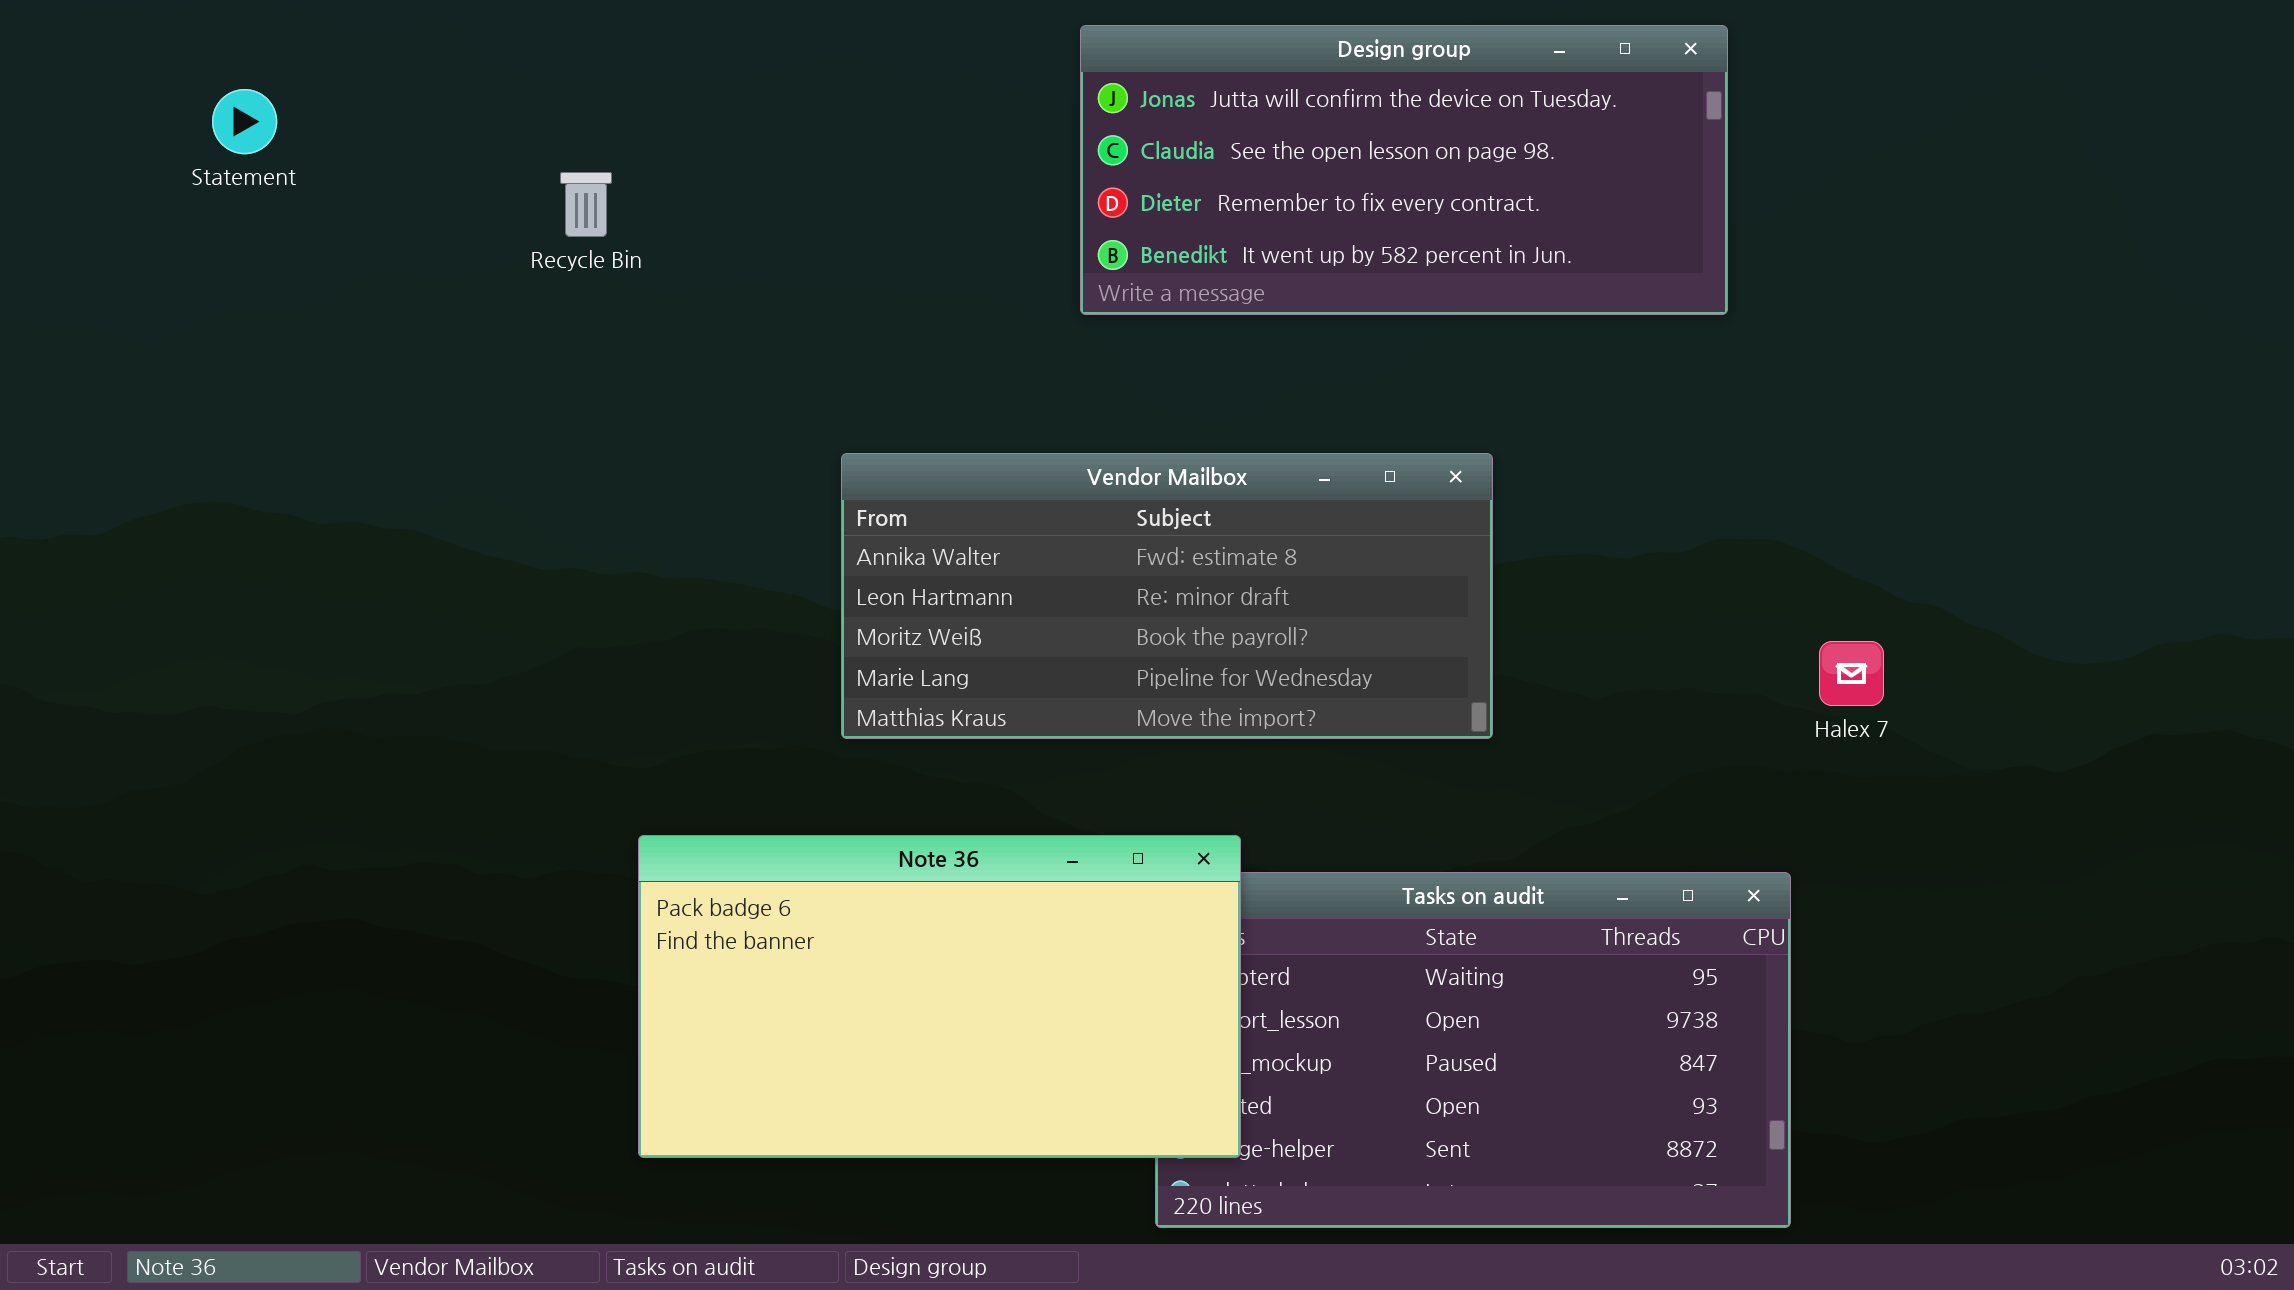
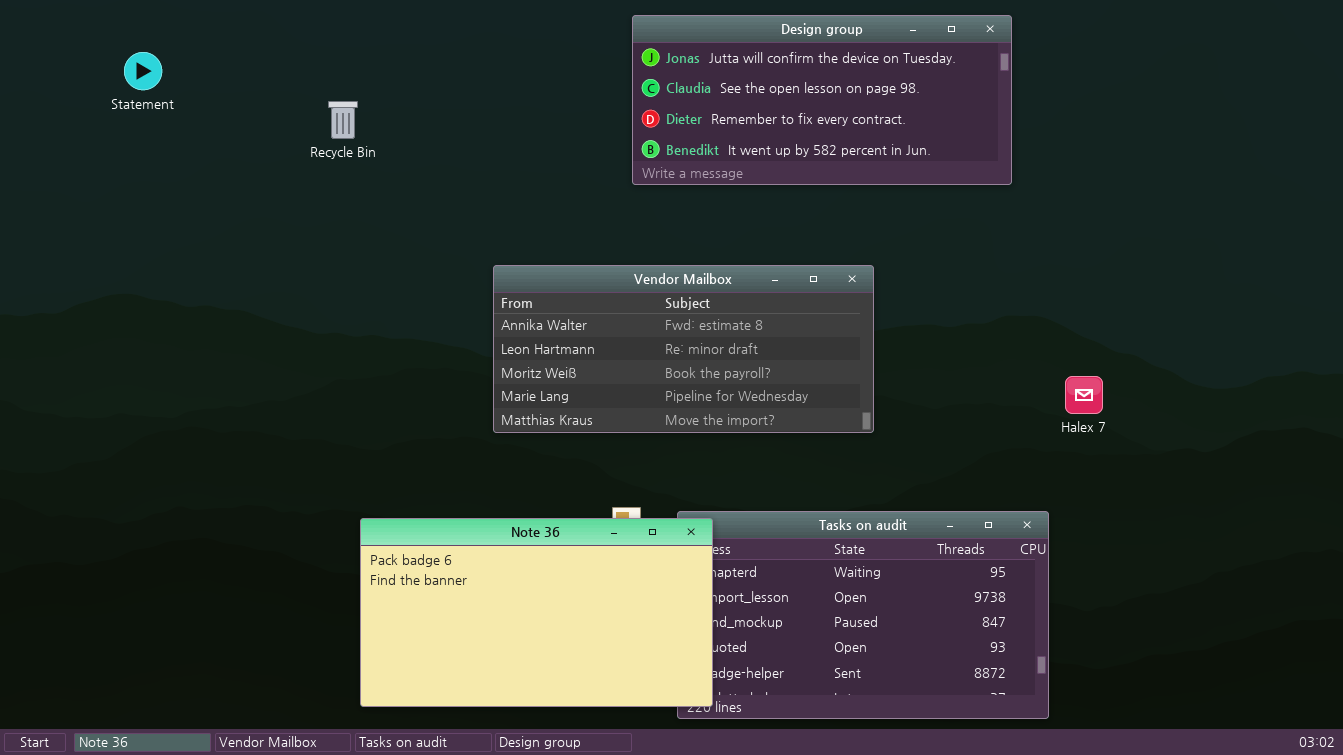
Note 36: [638,835,1241,1158] -> [360,518,713,707], moved

